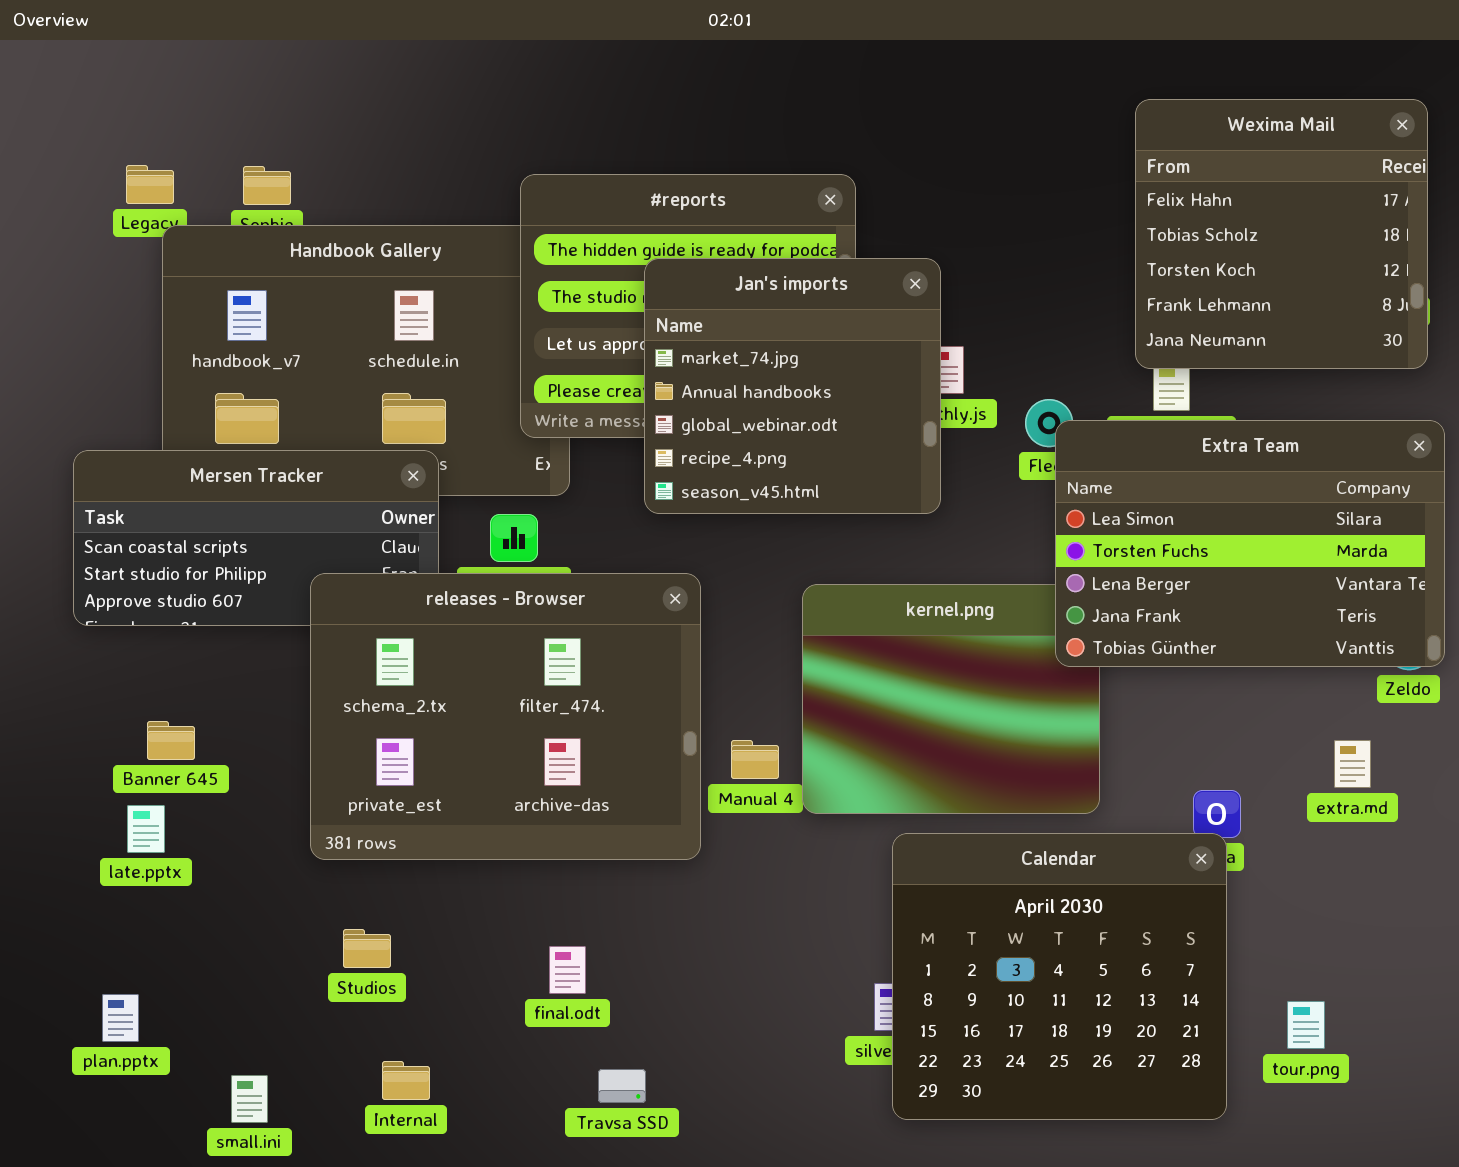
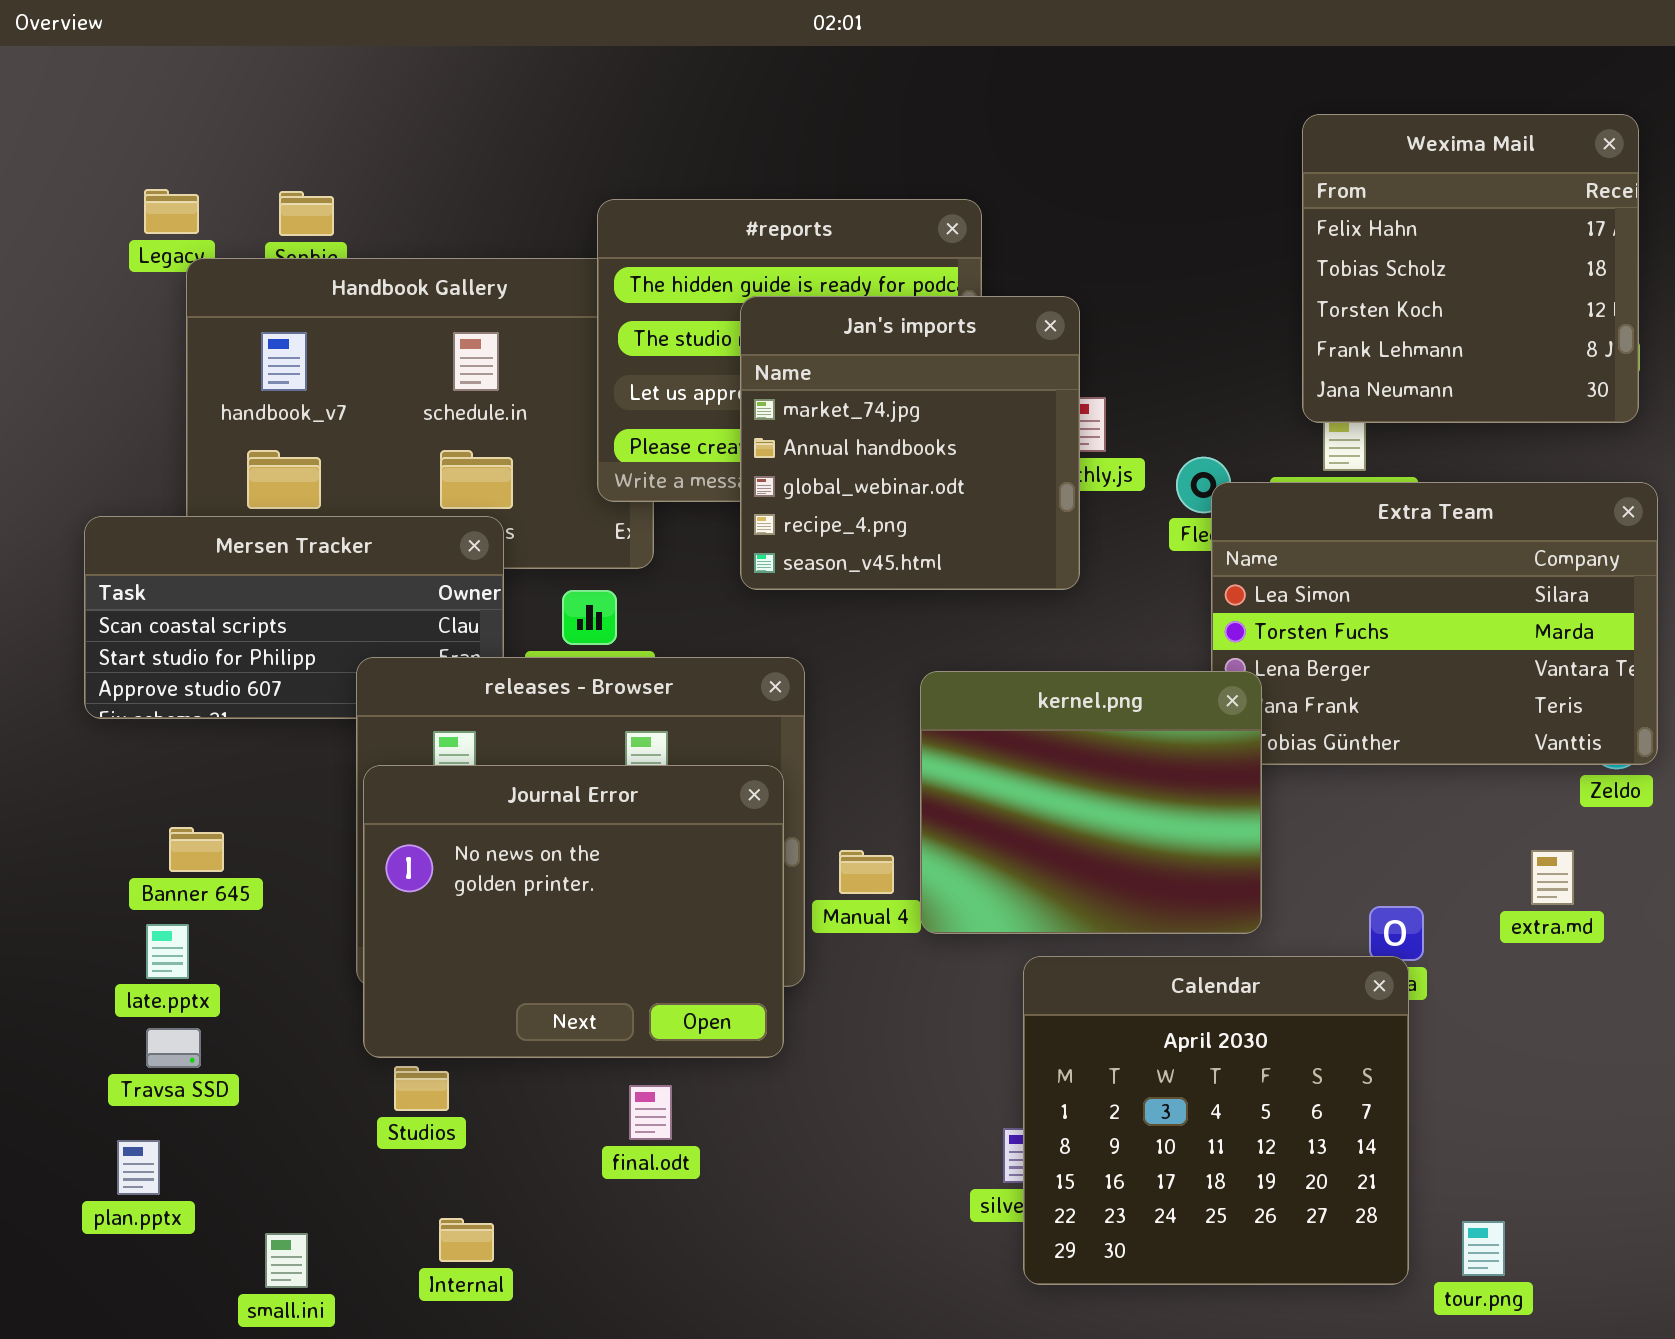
kernel.png: [802,584,1100,814] -> [920,671,1262,934], raised
Journal Error: none -> [363,765,784,1058], opened
tour.png: [1287,1001,1325,1049] -> [1462,1221,1505,1276], moved
Travsa SSD: [598,1069,646,1103] -> [146,1028,201,1068], moved

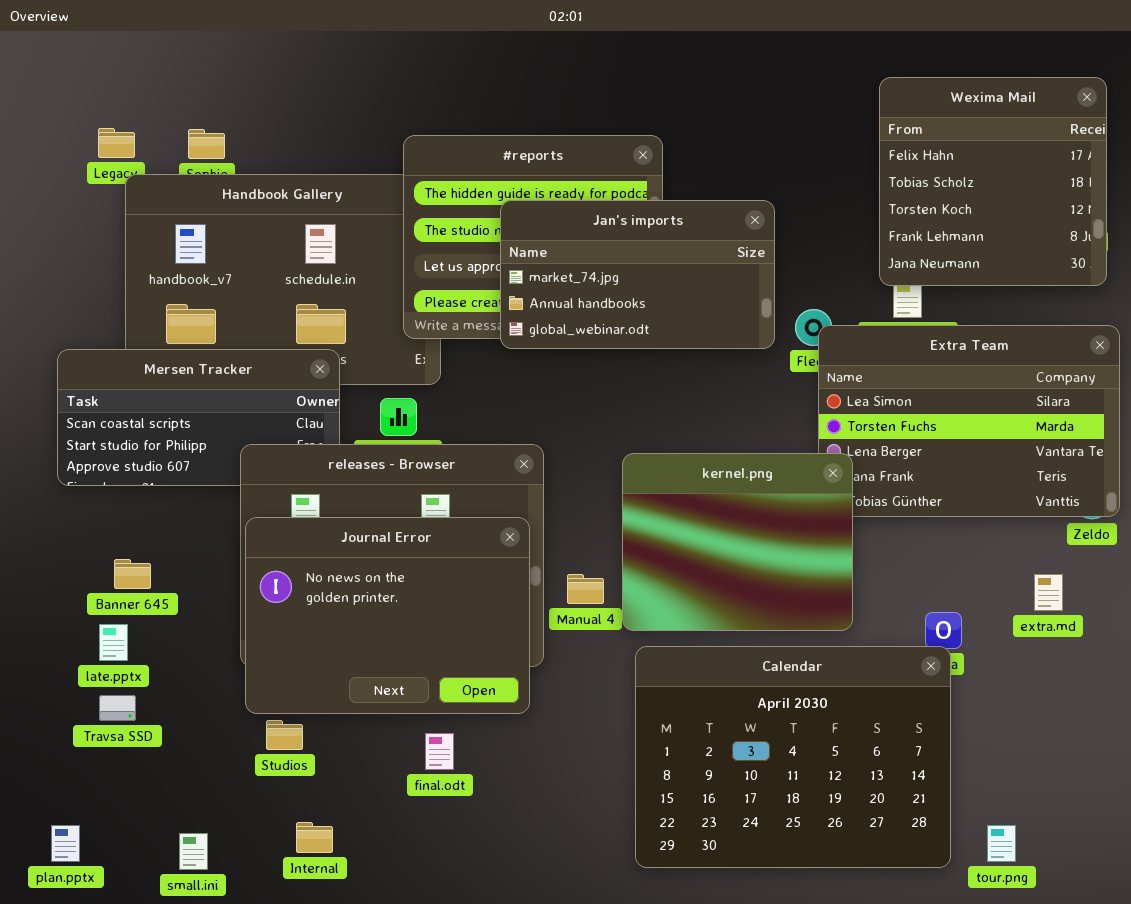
Jan's imports: [740,296,1080,590] -> [500,200,775,349], resized
Calendar: [1023,956,1409,1285] -> [635,646,951,868], resized
plan.pptx: [117,1140,160,1195] -> [51,825,80,862], moved

